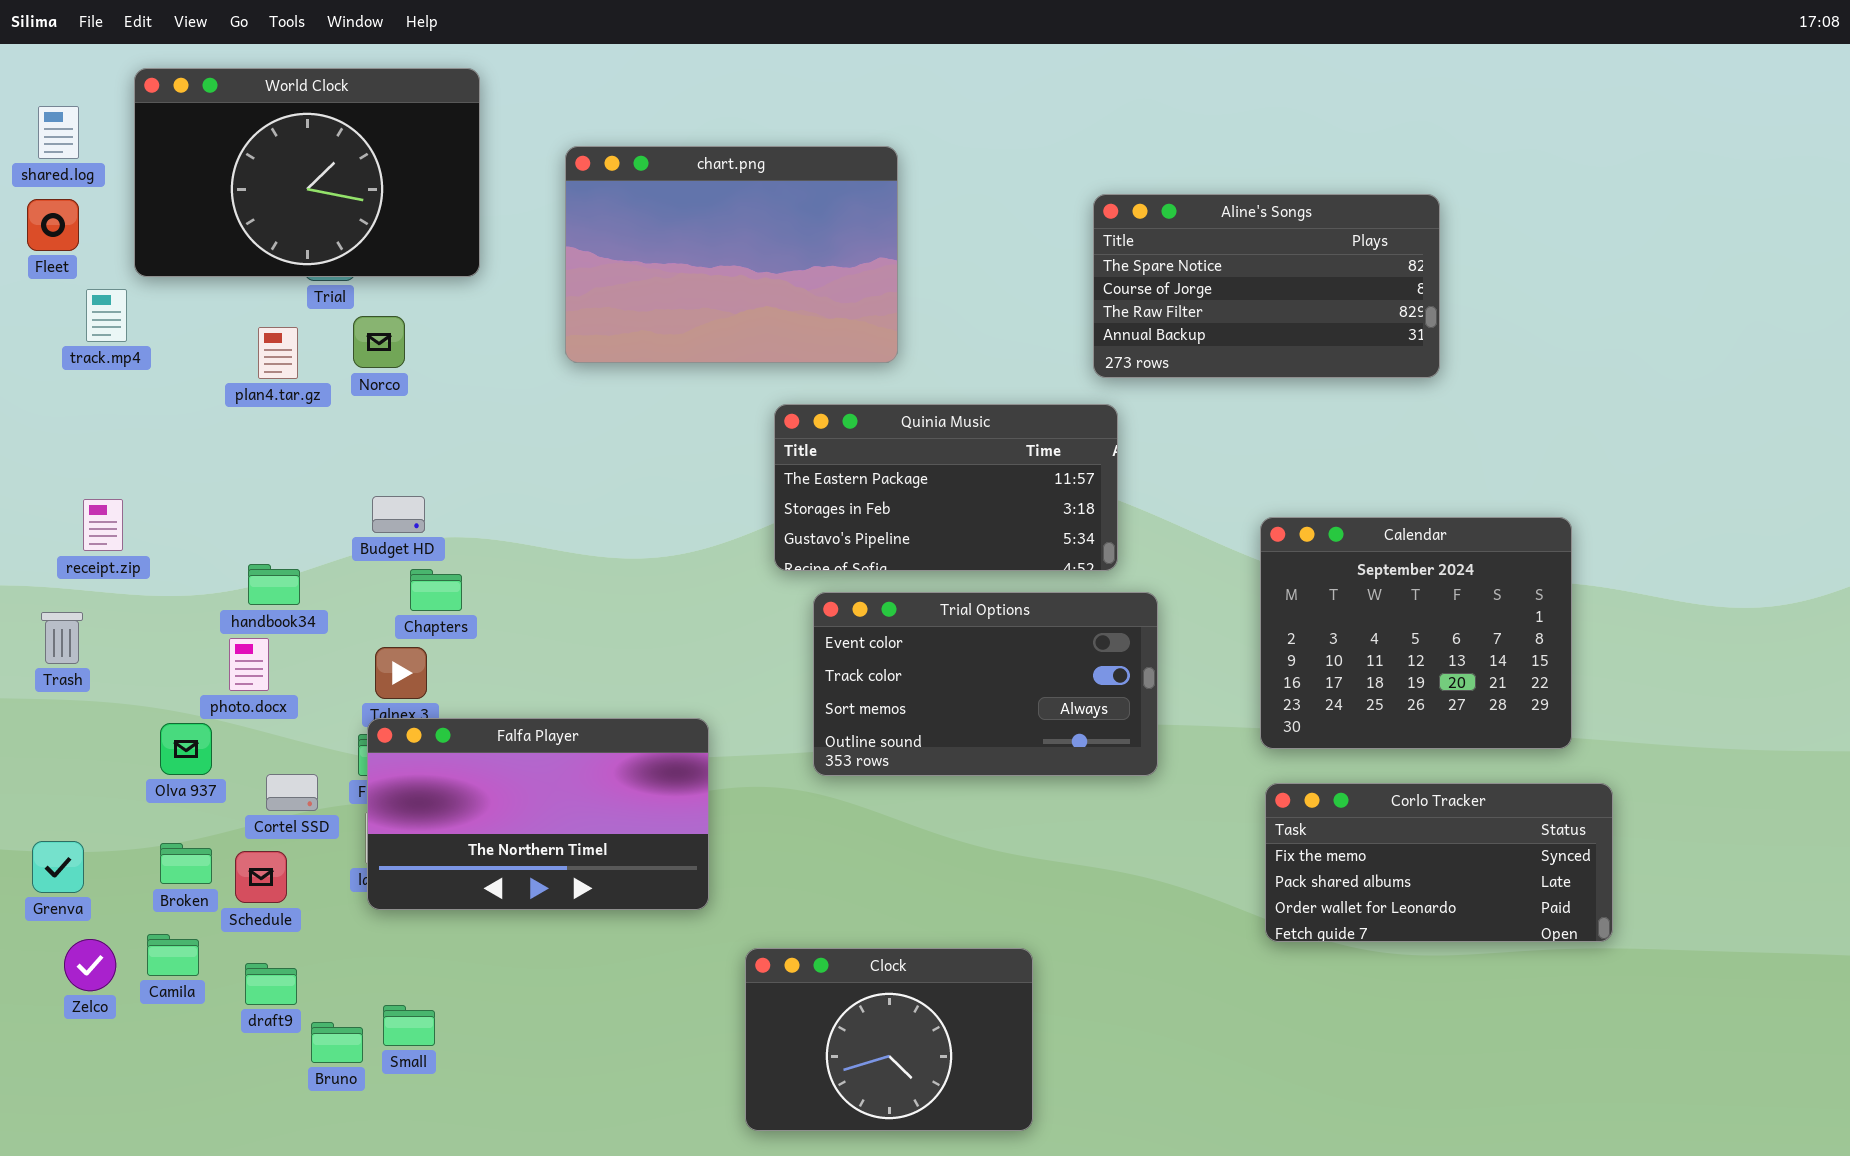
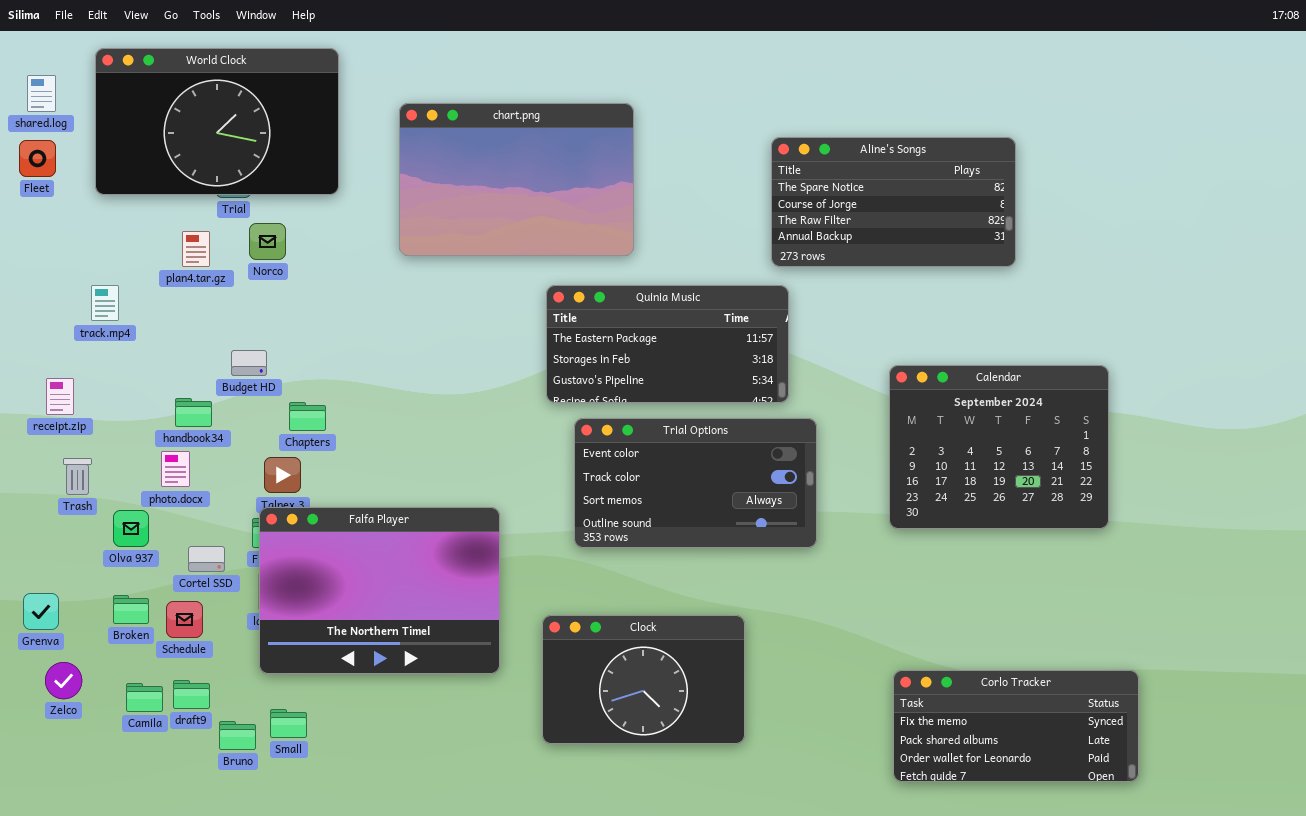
track.mp4: [86,289,127,342] -> [91,285,119,321], moved
Budget HD: [372,496,425,533] -> [231,350,267,376], moved
receipt.zip: [83,499,123,551] -> [46,378,74,415], moved
Trash: [41,612,83,664] -> [63,458,92,495], moved
Falfa Player: [367,718,709,910] -> [259,507,500,674], resized
Corlo Tracker: [1265,783,1613,942] -> [893,670,1139,782], moved
Camila: [147,934,199,976] -> [126,683,163,712], moved
Clock: [745,948,1033,1131] -> [542,615,745,744], moved

